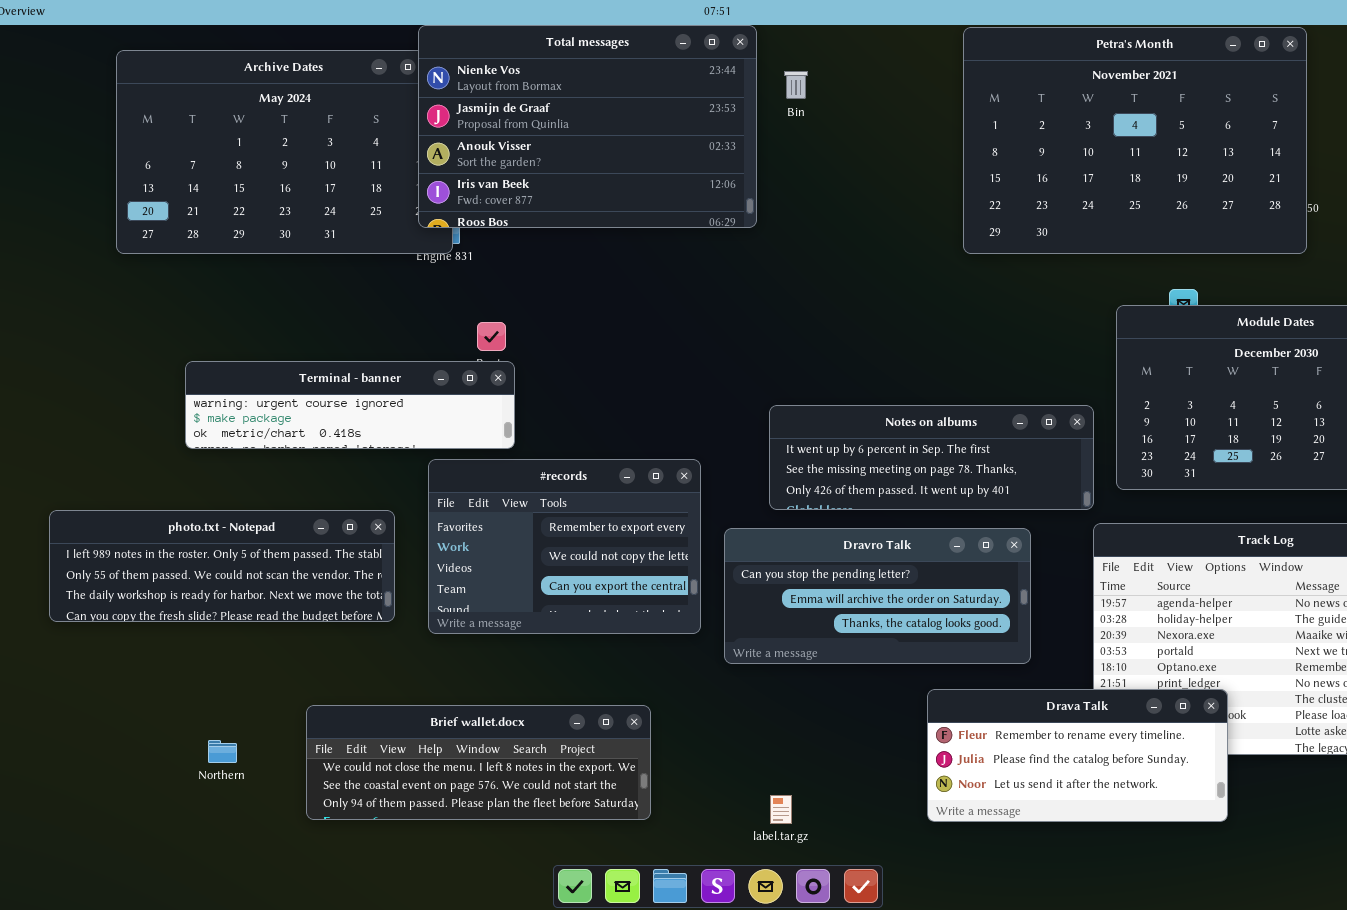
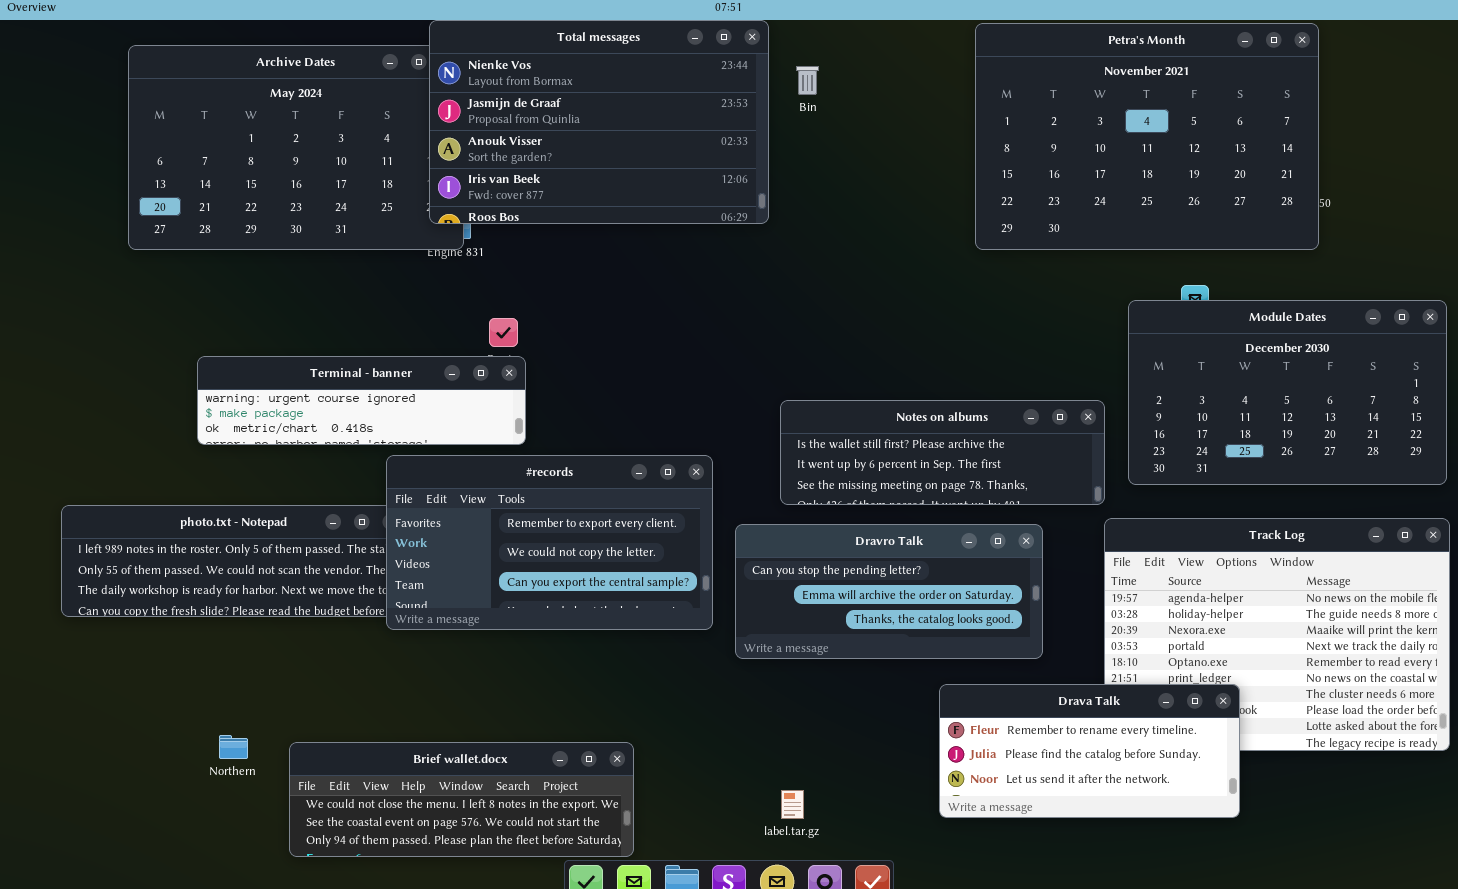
Notes on albums: [769,405,1094,510] -> [780,400,1105,505], scrolled up 1 row
#records: [428,459,701,634] -> [386,455,713,630], resized
Brief wallet.docx: [306,705,651,820] -> [289,742,634,857], moved

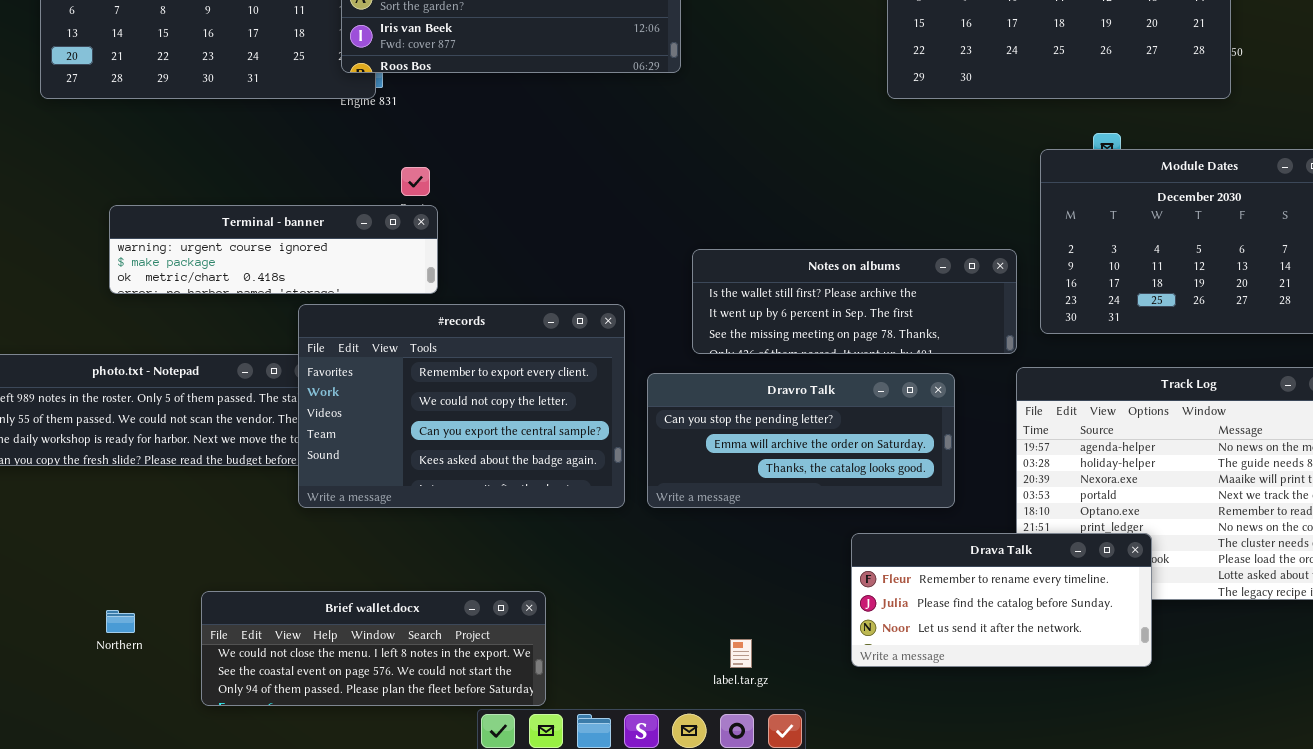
#records: [386,455,713,630] -> [298,304,625,508], resized
Northern: [219,735,248,759] -> [106,610,135,633], moved
label.tar.gz: [781,790,804,819] -> [730,639,752,668], moved

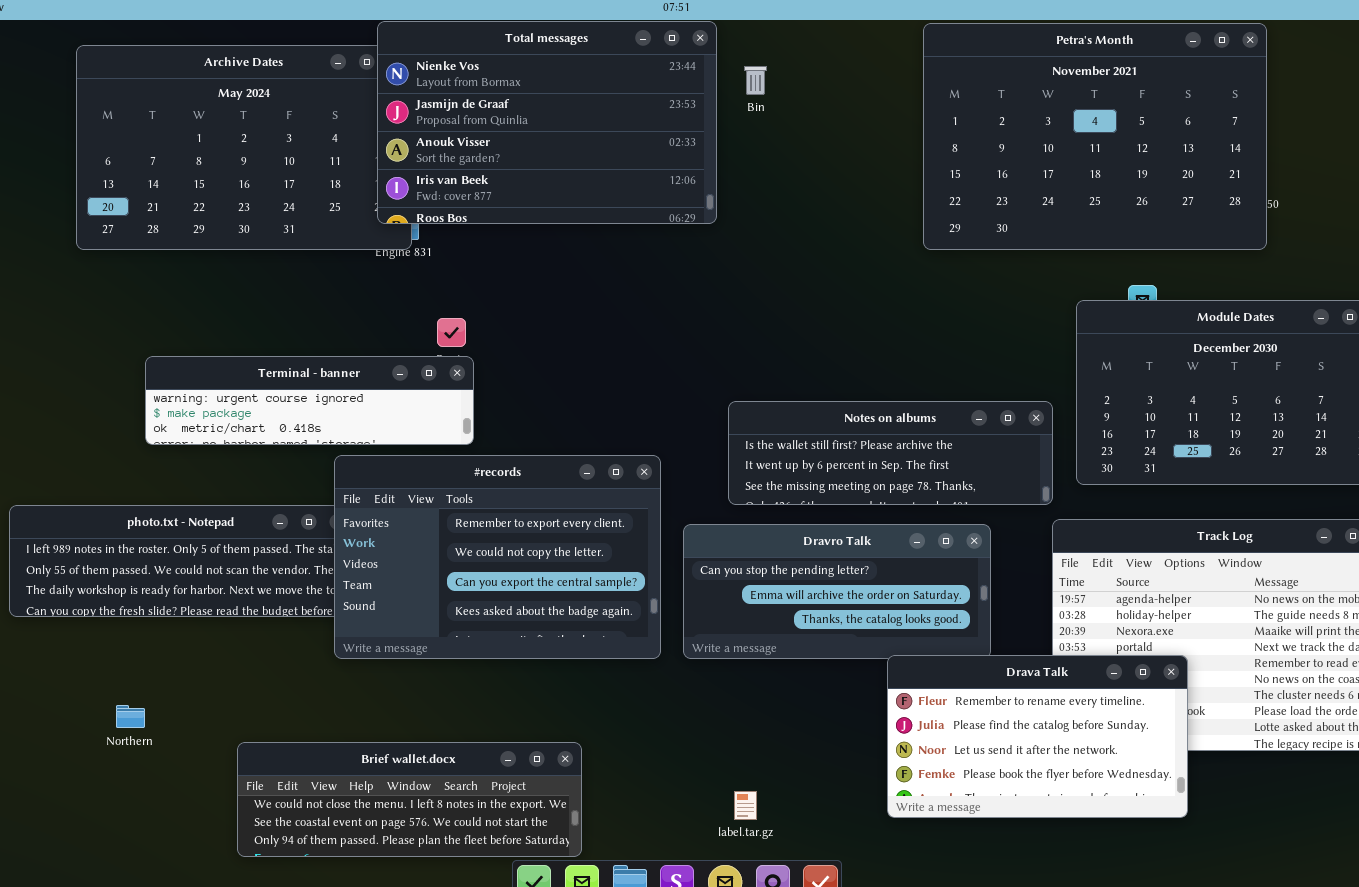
Drava Talk: [851,533,1152,667] -> [887,655,1188,818], resized
Northern: [106,610,135,633] -> [116,705,145,728], moved
label.tar.gz: [730,639,752,668] -> [734,791,757,820], moved

